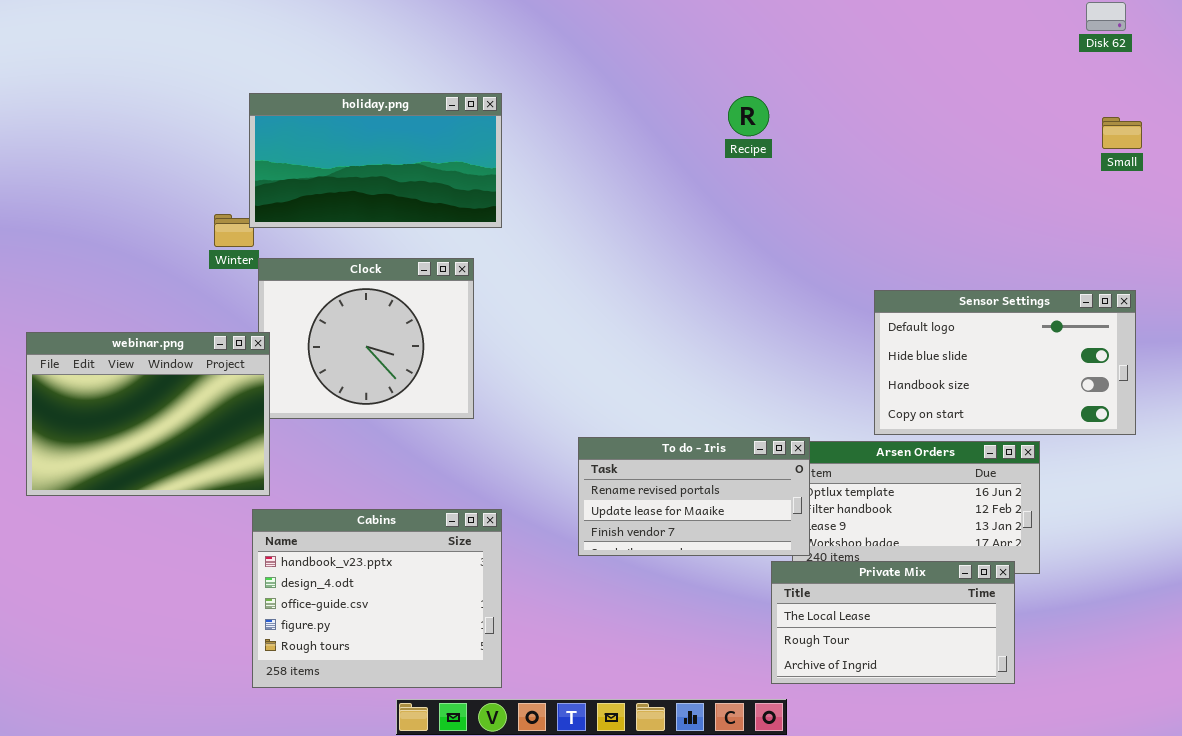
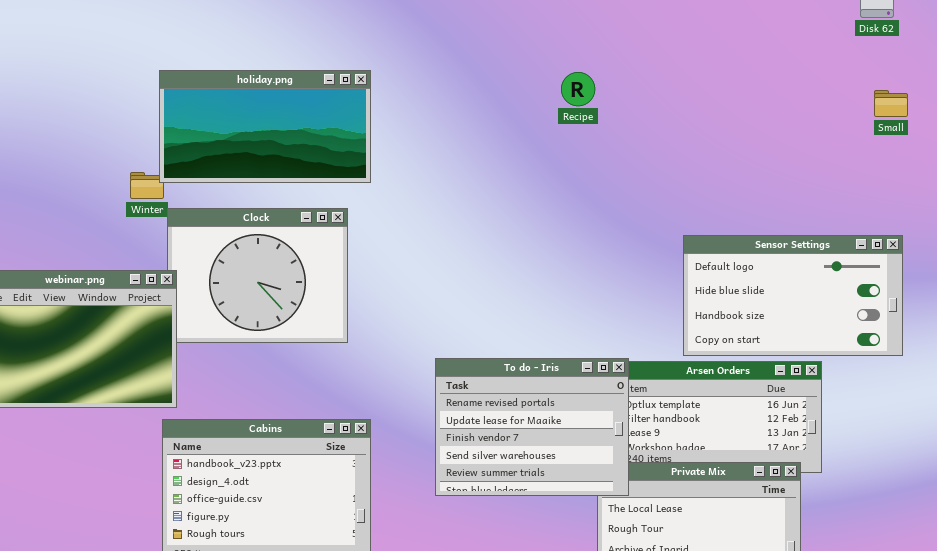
To do - Iris: [578,437,810,556] -> [435,358,629,496], resized

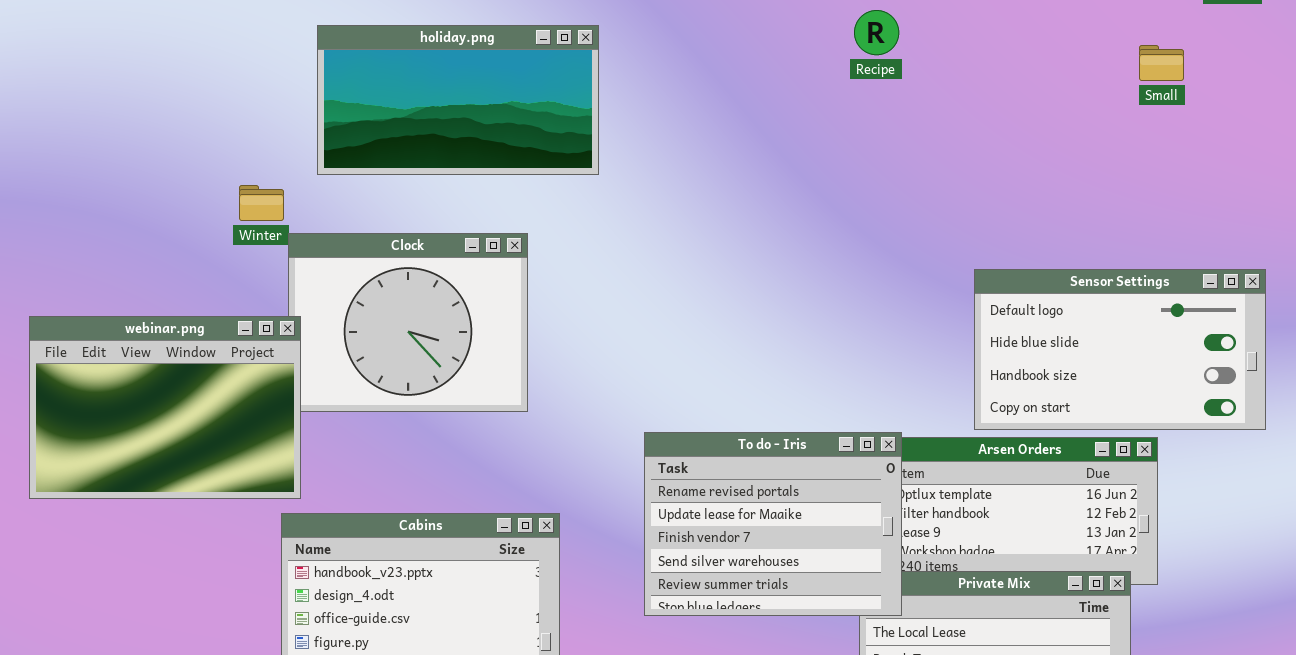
holiday.png: [159,70,371,183] -> [317,25,599,175], moved
Recipe: [561,72,595,106] -> [854,10,899,55], moved
Small: [874,90,908,117] -> [1139,45,1184,81], moved

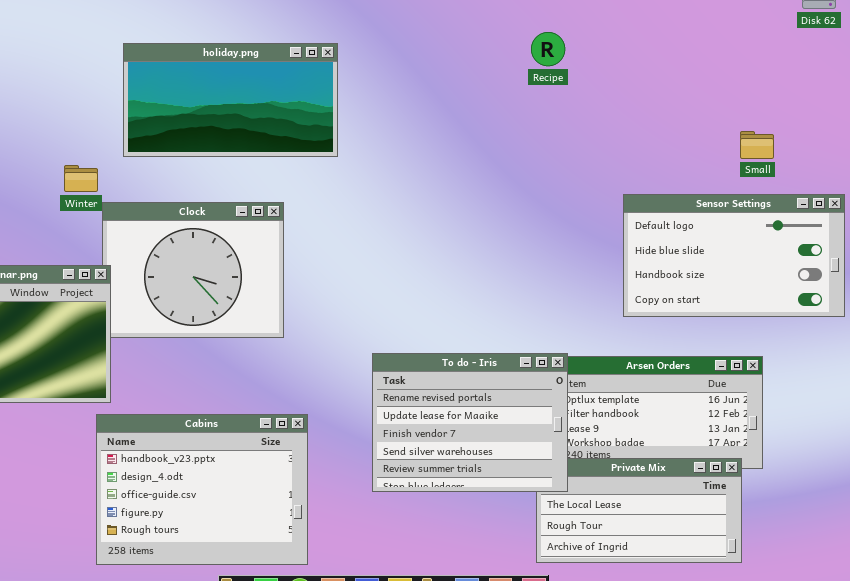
Small: [1139,45,1184,81] -> [740,131,774,159], moved
Sensor Settings: [974,269,1266,430] -> [623,194,845,317], moved

